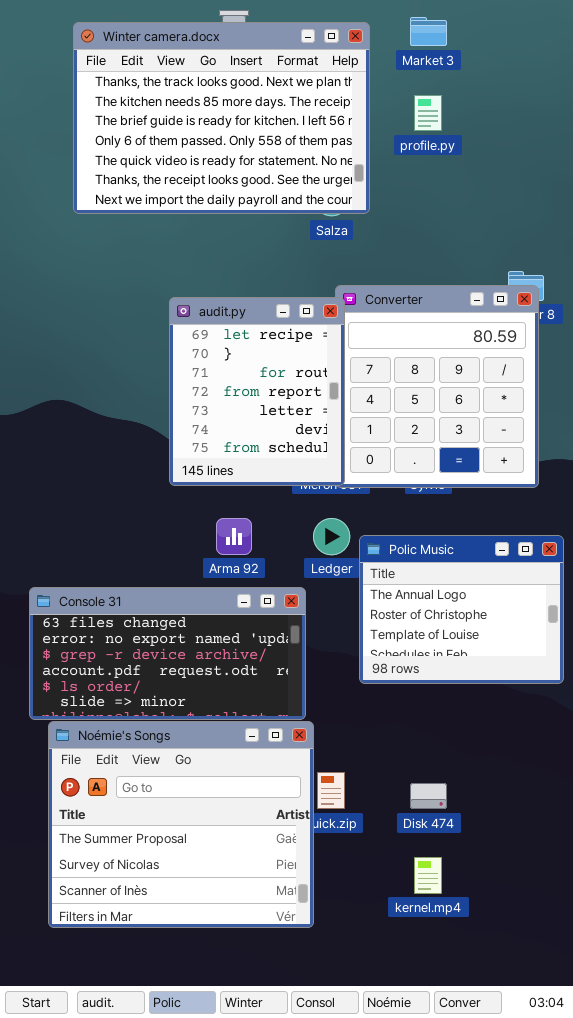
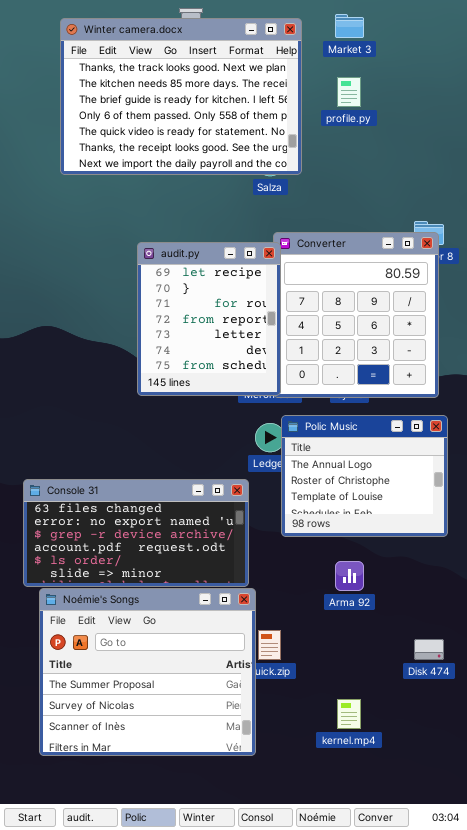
Arma 92: [216,518,252,555] -> [335,561,364,591], moved
Polic Music: [359,535,564,684] -> [281,415,448,537], moved
Disk 474: [410,783,447,809] -> [414,639,444,660], moved

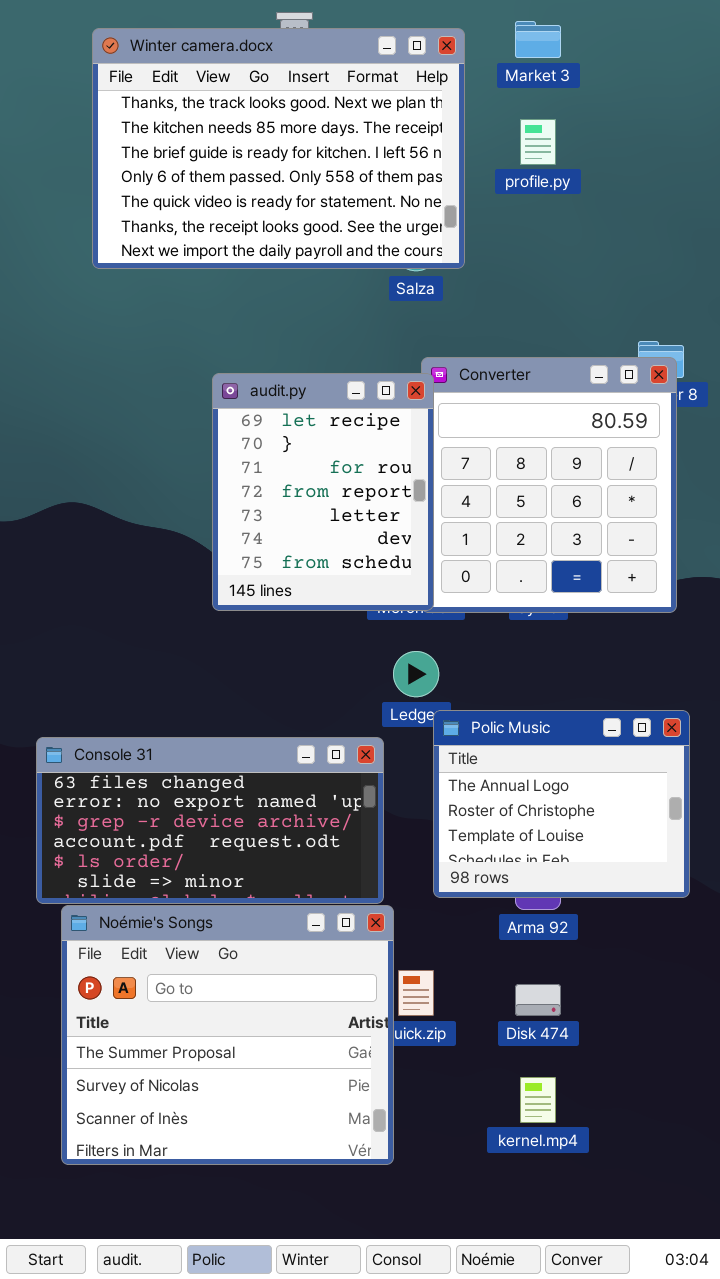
Polic Music: [281,415,448,537] -> [433,710,690,898], moved
Disk 474: [414,639,444,660] -> [515,984,561,1016], moved

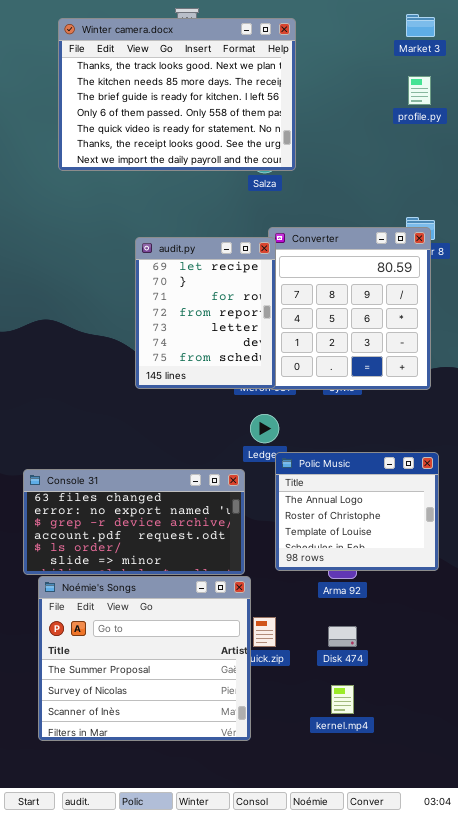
Market 3: [515,21,561,58] -> [406,14,435,37], moved
profile.py: [520,119,556,165] -> [408,76,431,105], moved

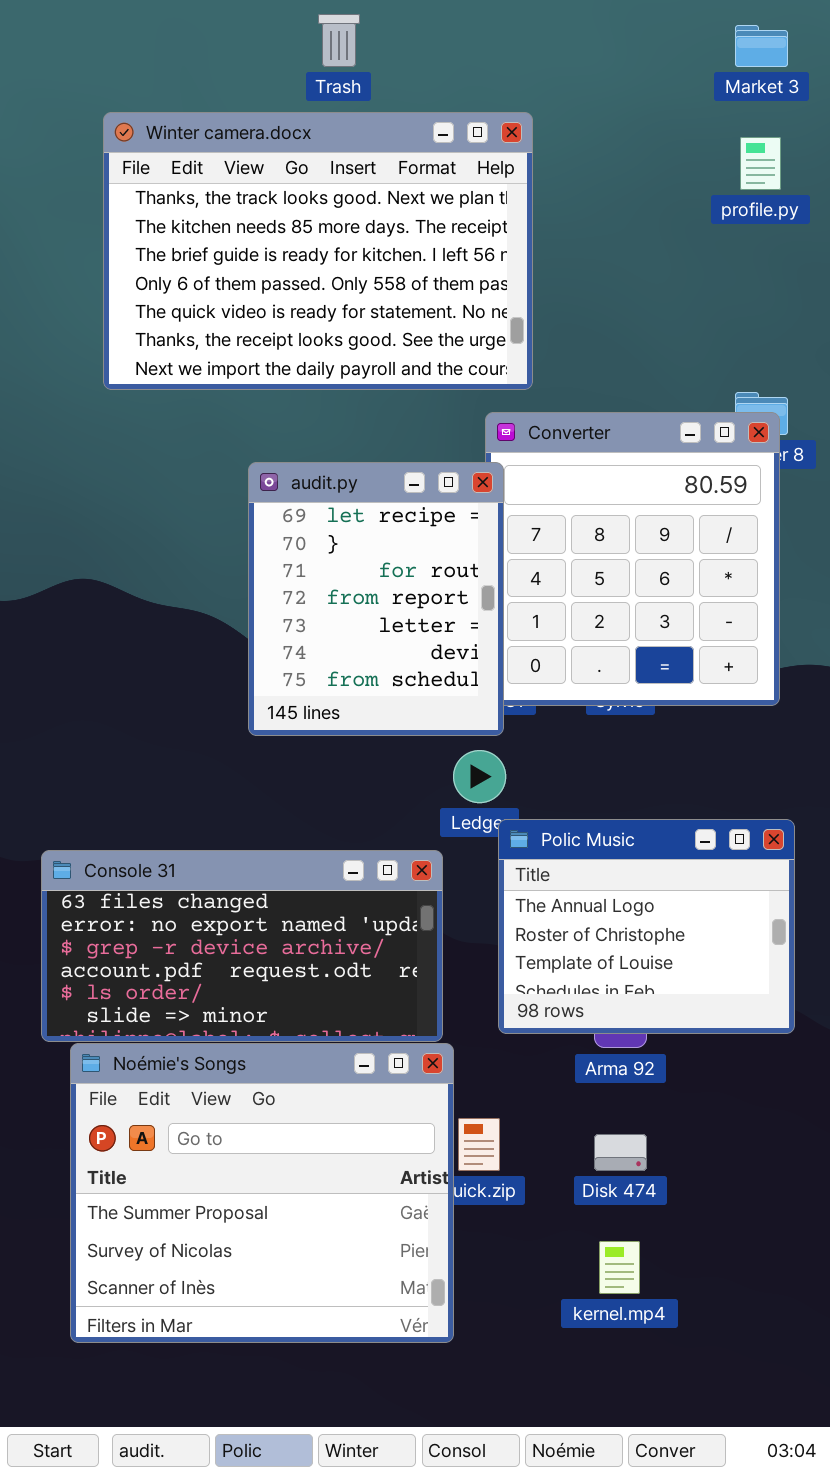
Winter camera.docx: [58,18,296,171] -> [103,112,533,390], moved
audit.py: [135,237,276,389] -> [248,462,504,736], moved

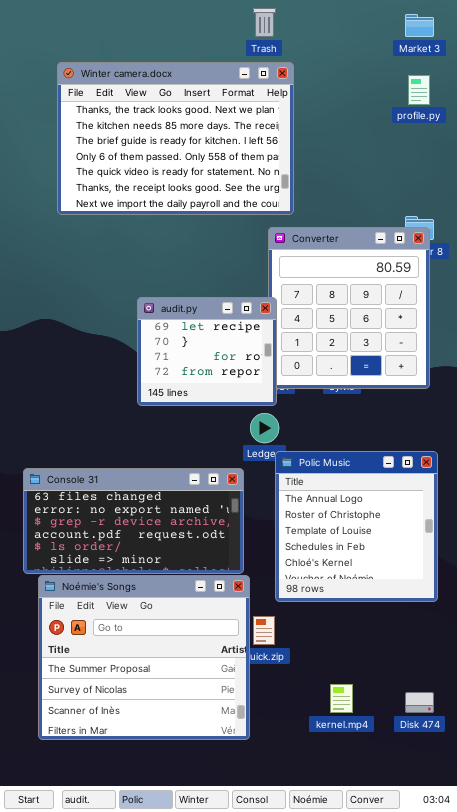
Trash: [318,14,360,67] -> [253,8,276,37], moved
audit.py: [248,462,504,736] -> [137,297,277,406], resized
Polic Music: [498,819,795,1034] -> [275,451,438,602], resized
Disk 474: [594,1134,647,1171] -> [405,692,434,713], moved

